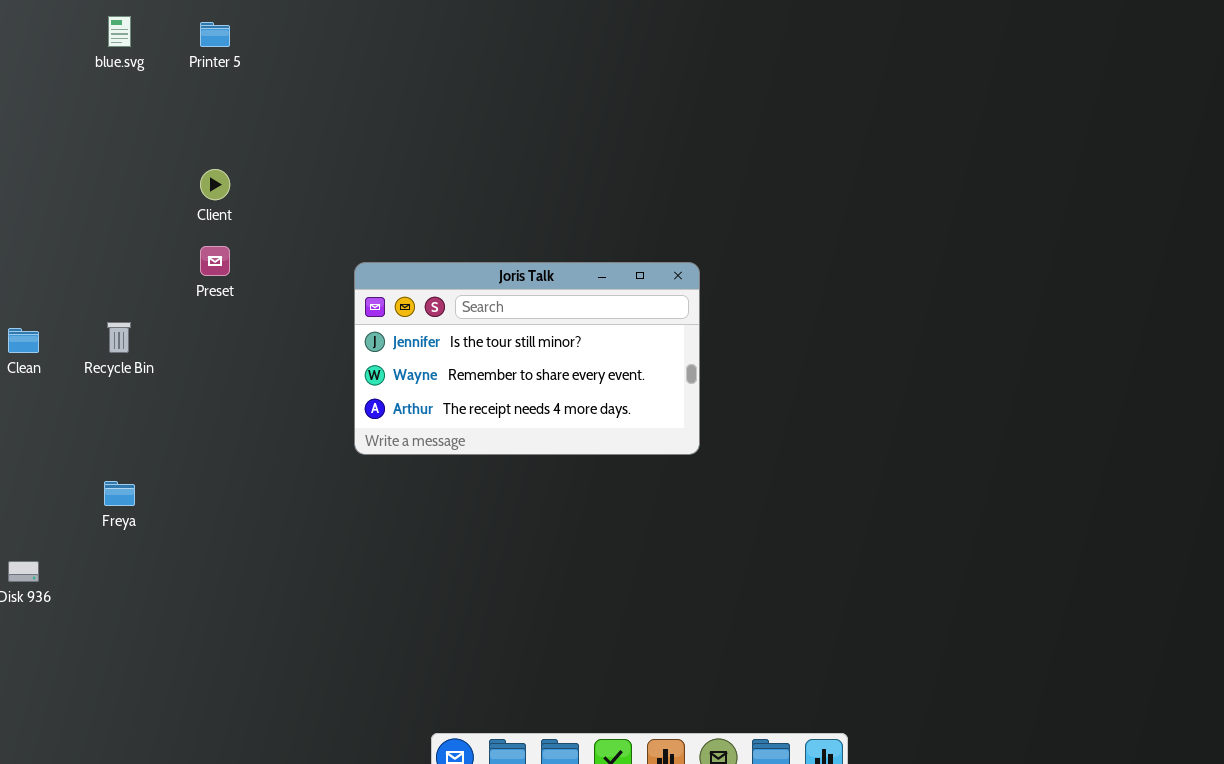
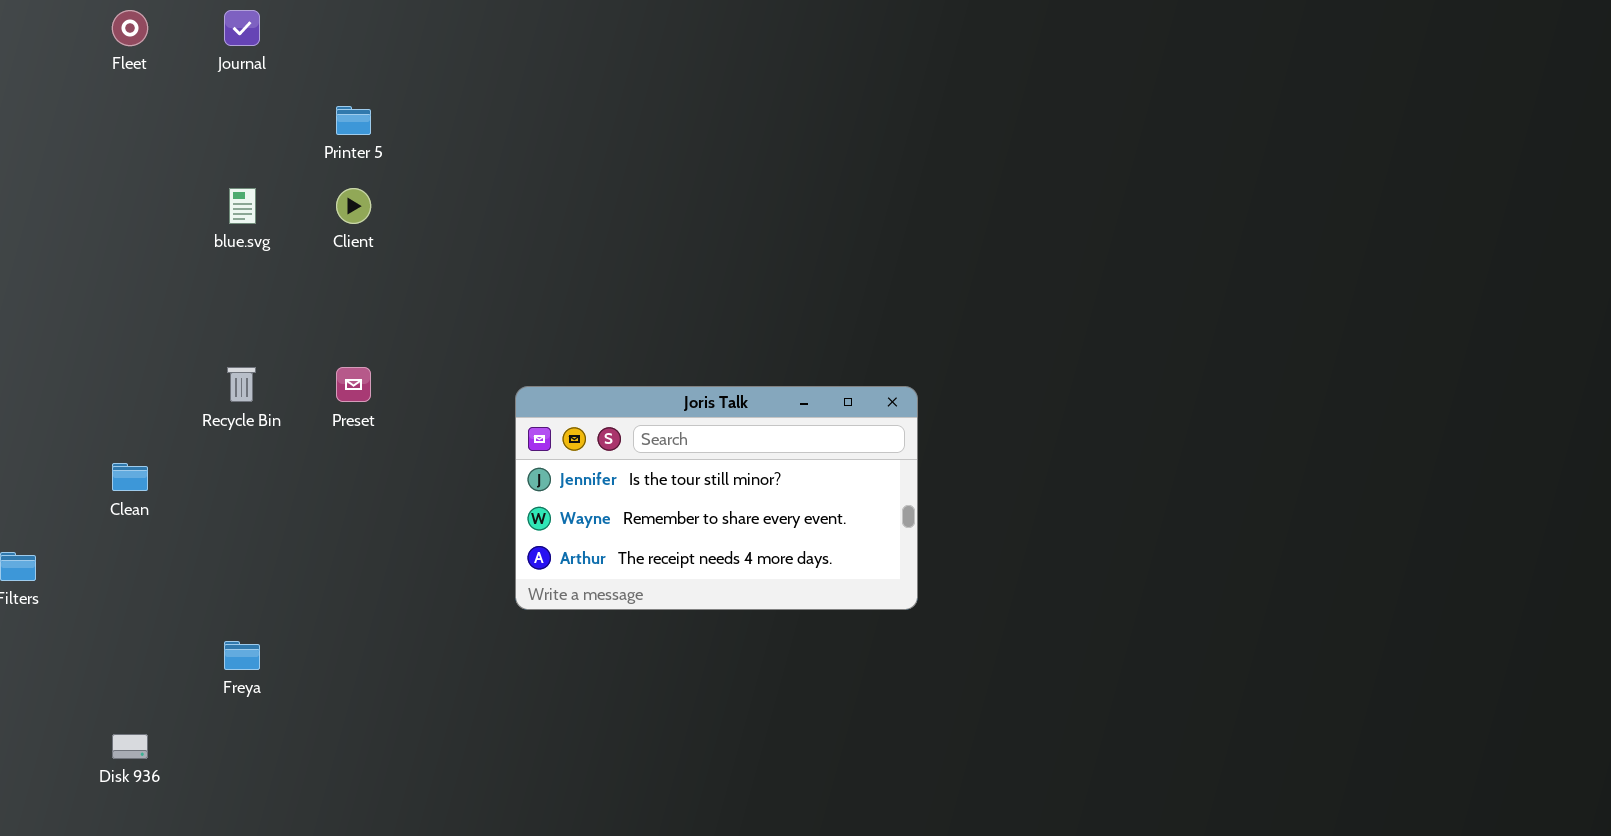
blue.svg: [108,16,131,47] -> [229,188,256,224], moved
Client: [200,169,230,200] -> [336,188,371,224], moved
Recycle Bin: [107,322,131,353] -> [227,367,256,402], moved

